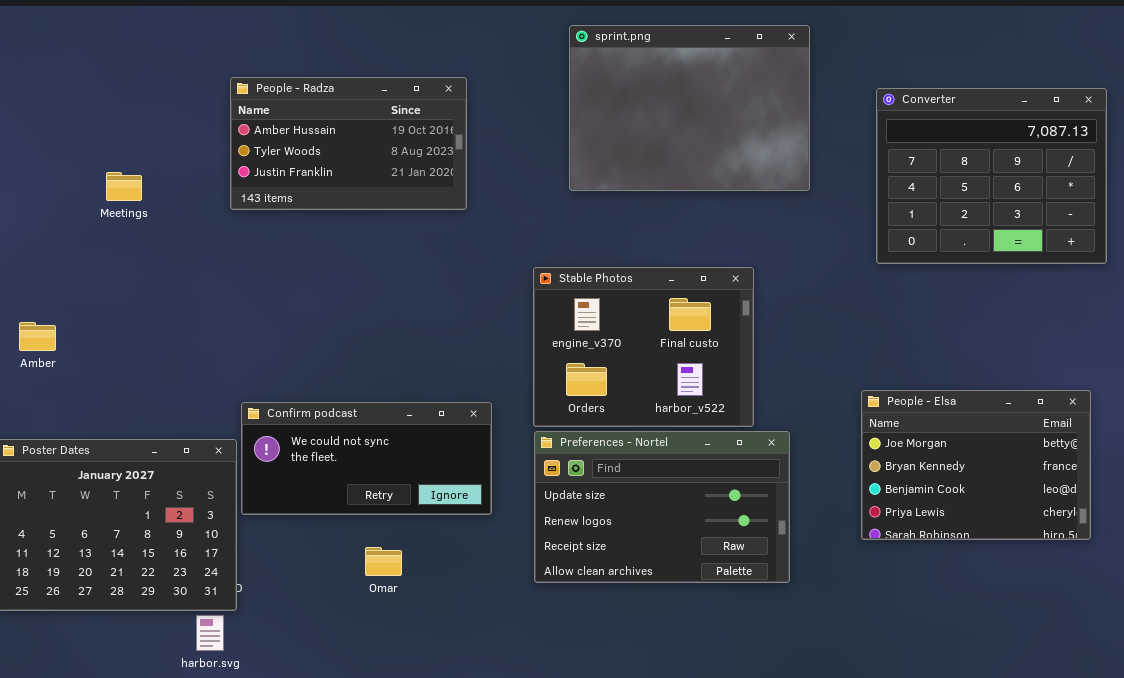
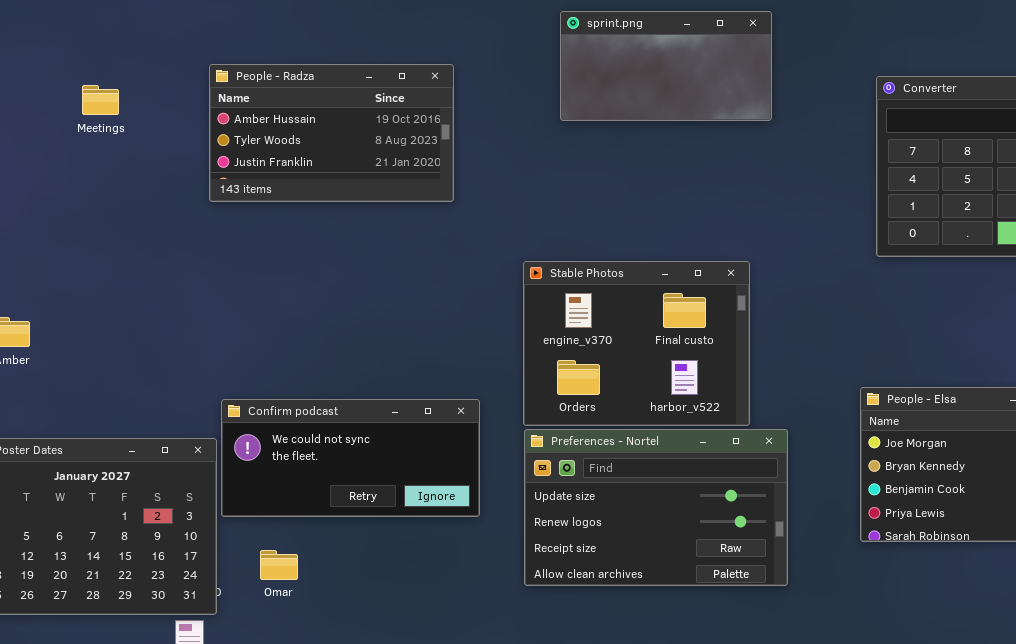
sprint.png: [569,25,810,191] -> [560,11,772,121], resized
Meetings: [106,172,142,201] -> [82,85,119,115], moved
Omar: [365,547,402,576] -> [260,550,298,580], moved

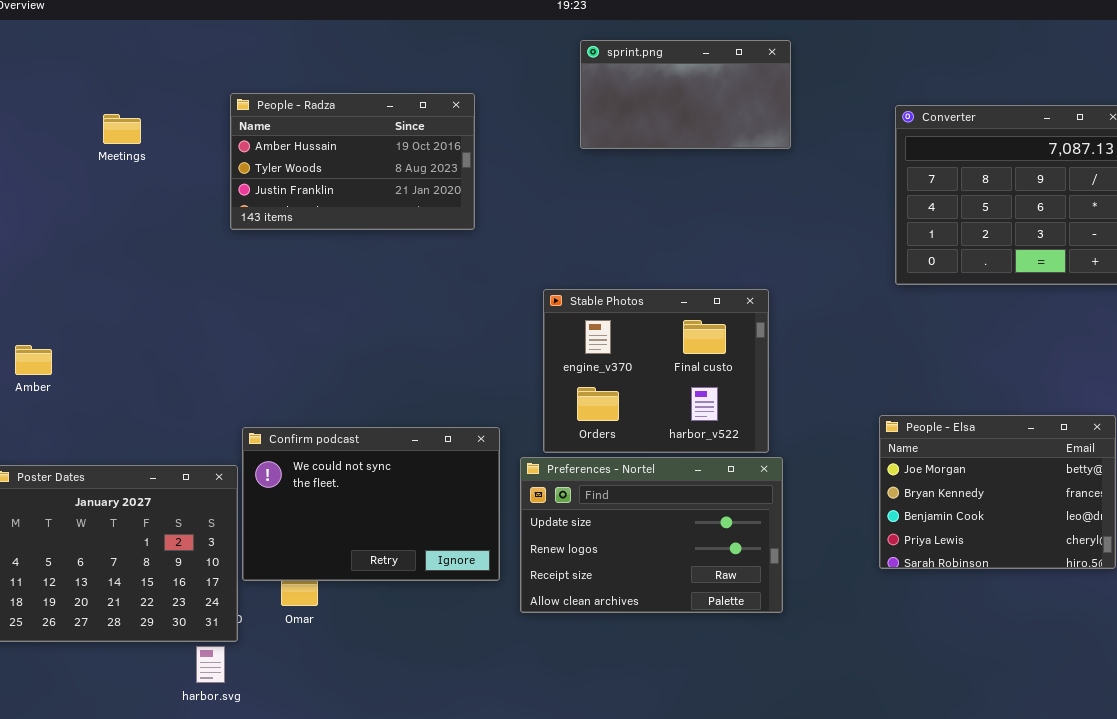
Confirm podcast: [221,399,480,517] -> [242,427,500,581], resized
Preferences - Nortel: [524,429,788,586] -> [520,457,783,613], moved

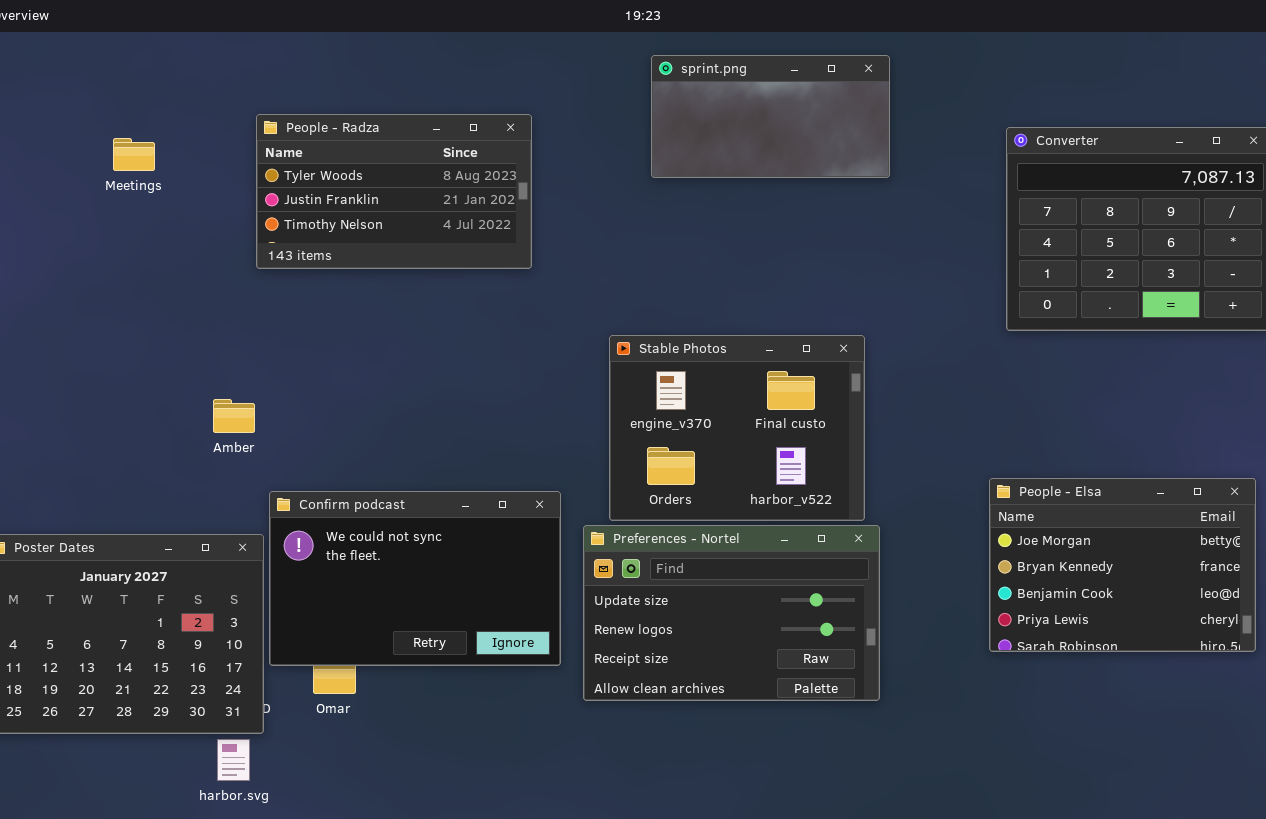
People - Radza: [230,93,475,230] -> [256,114,532,269], scrolled down 1 row
Amber: [15,345,52,375] -> [213,399,255,433], moved

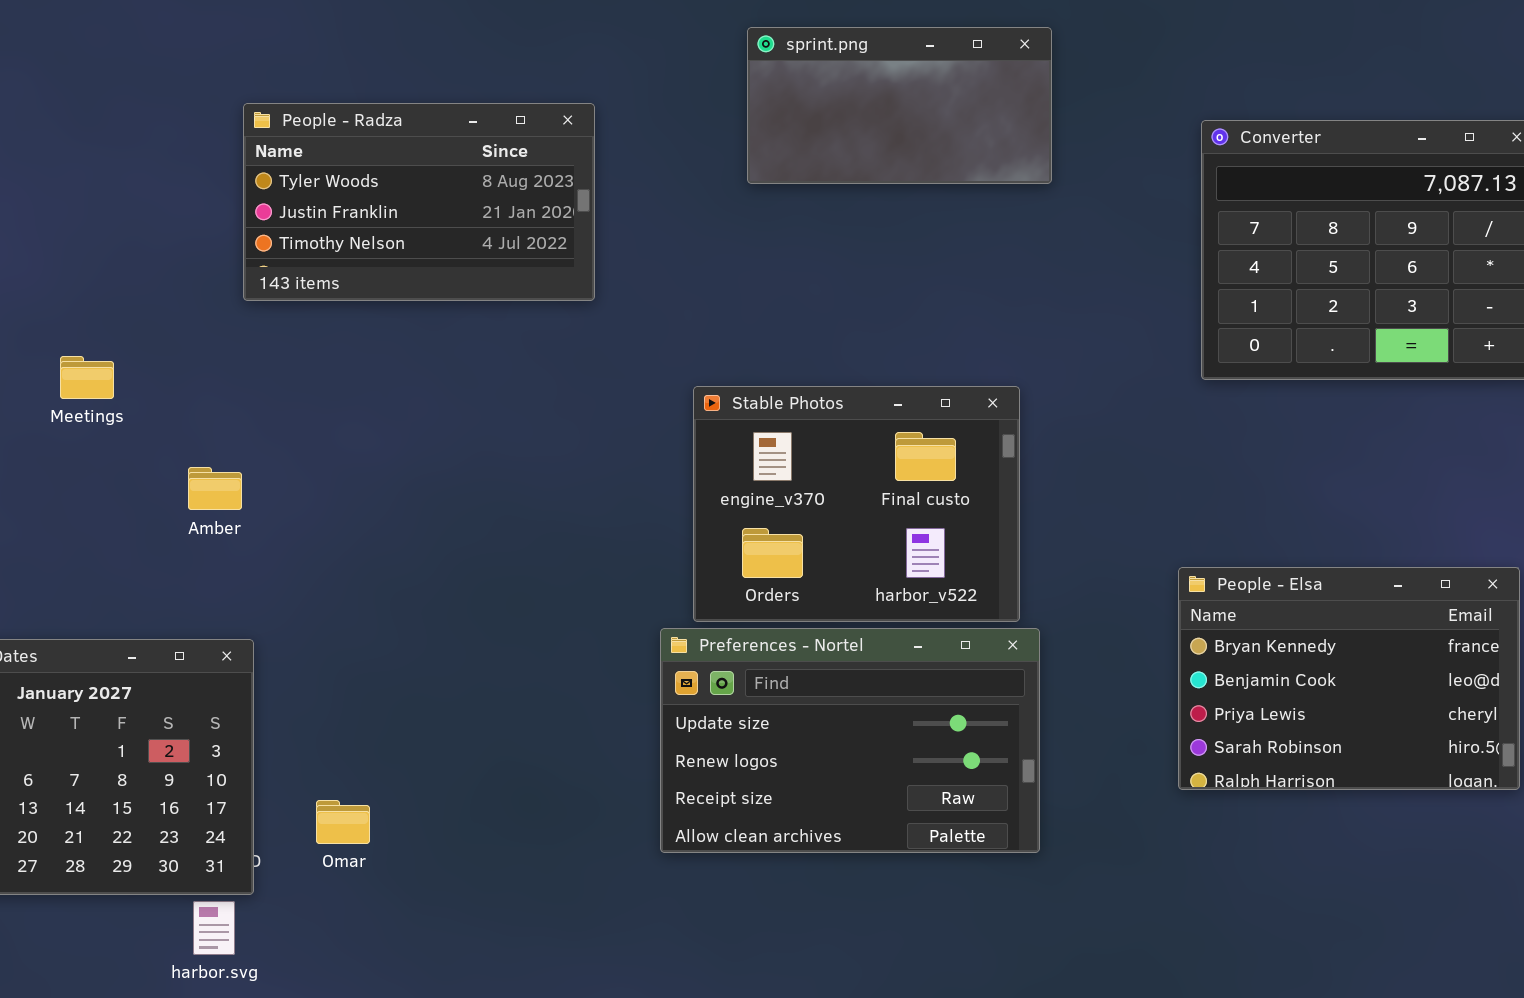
Meetings: [113,138,155,171] -> [60,356,114,399], moved
People - Elsa: [989,478,1256,652] -> [1178,567,1520,790], scrolled down 1 row
Confirm podcast: [269,491,561,666] -> none, closed

